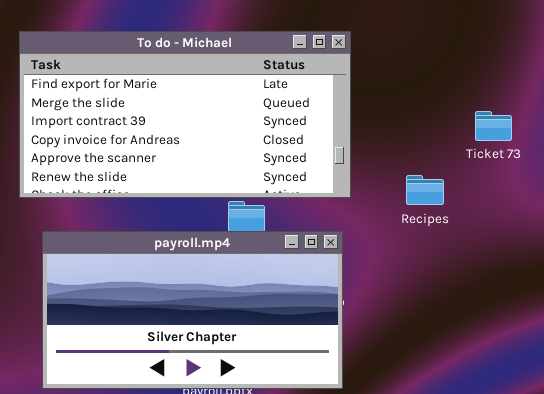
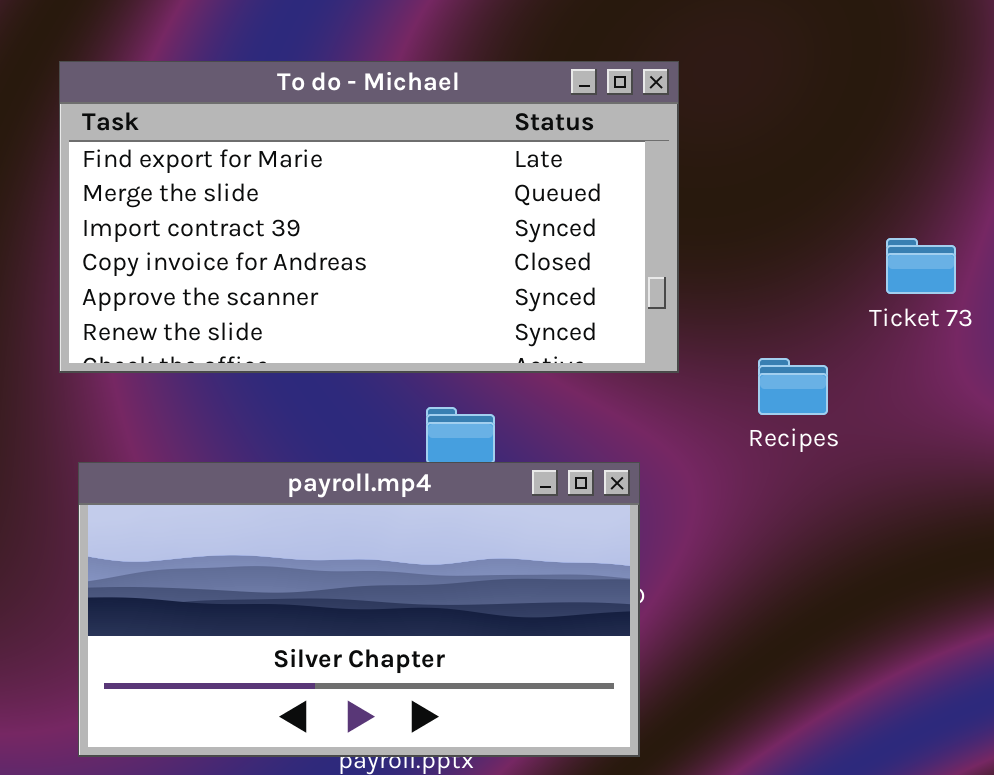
To do - Michael: [19,31,351,198] -> [59,61,679,373], moved

